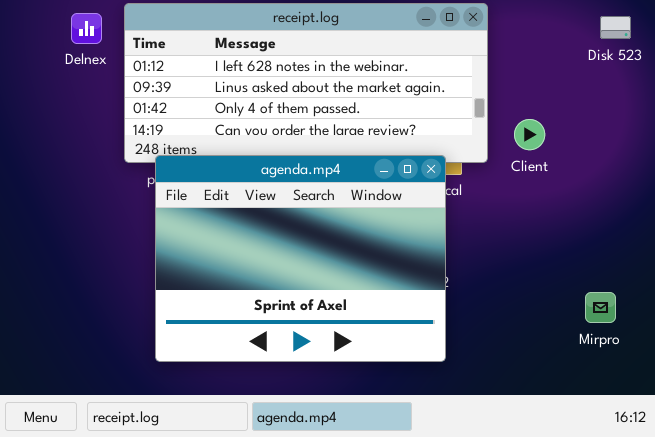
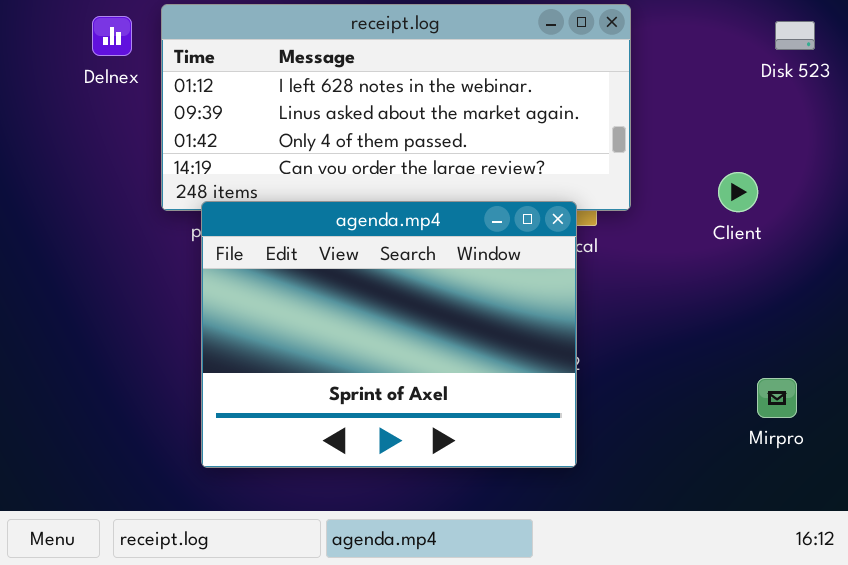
Client: [514,119,545,150] -> [718,172,758,212], moved

